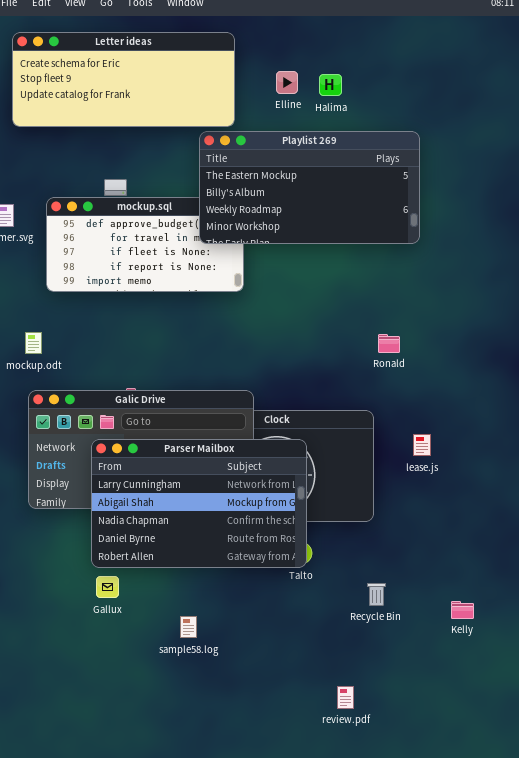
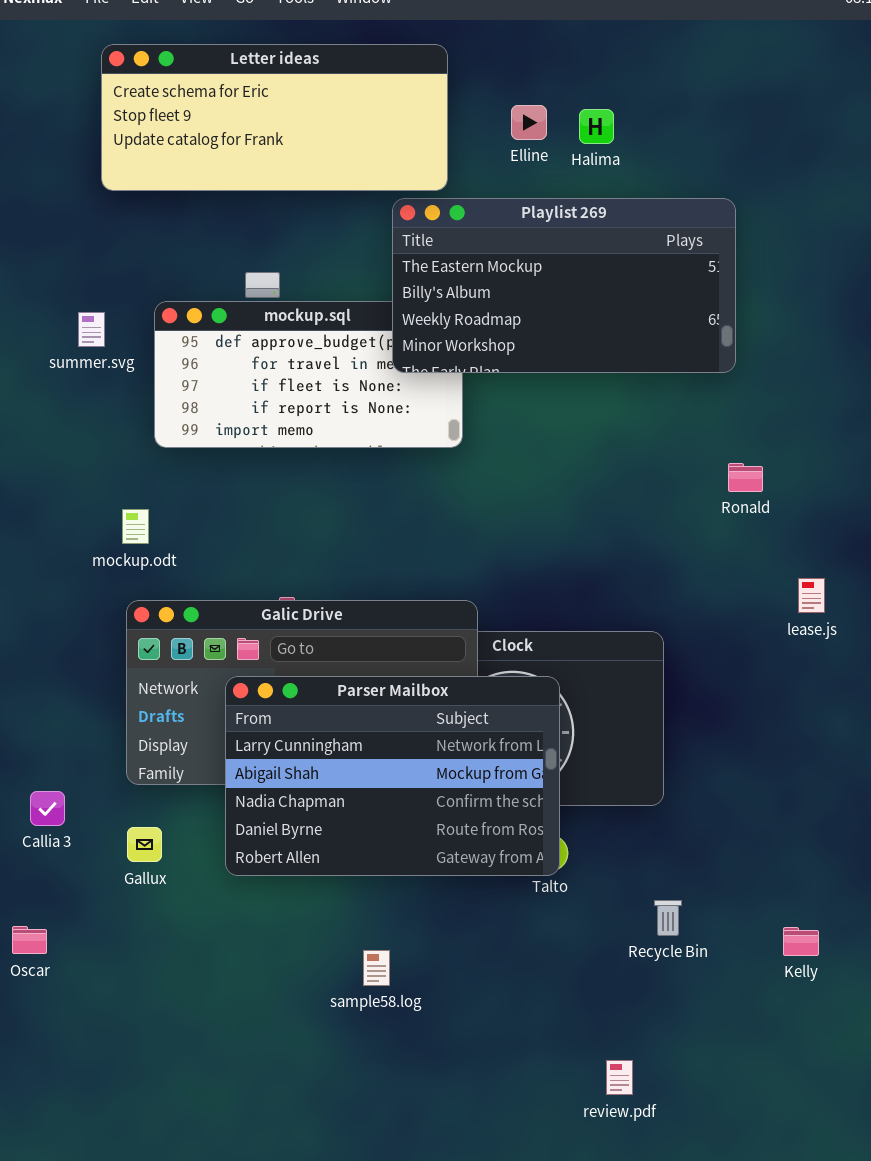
Ronald: [378,334,400,353] -> [728,463,763,492], moved
lease.js: [413,434,431,456] -> [798,578,825,613], moved
Gallux: [96,576,119,598] -> [127,827,162,862], moved

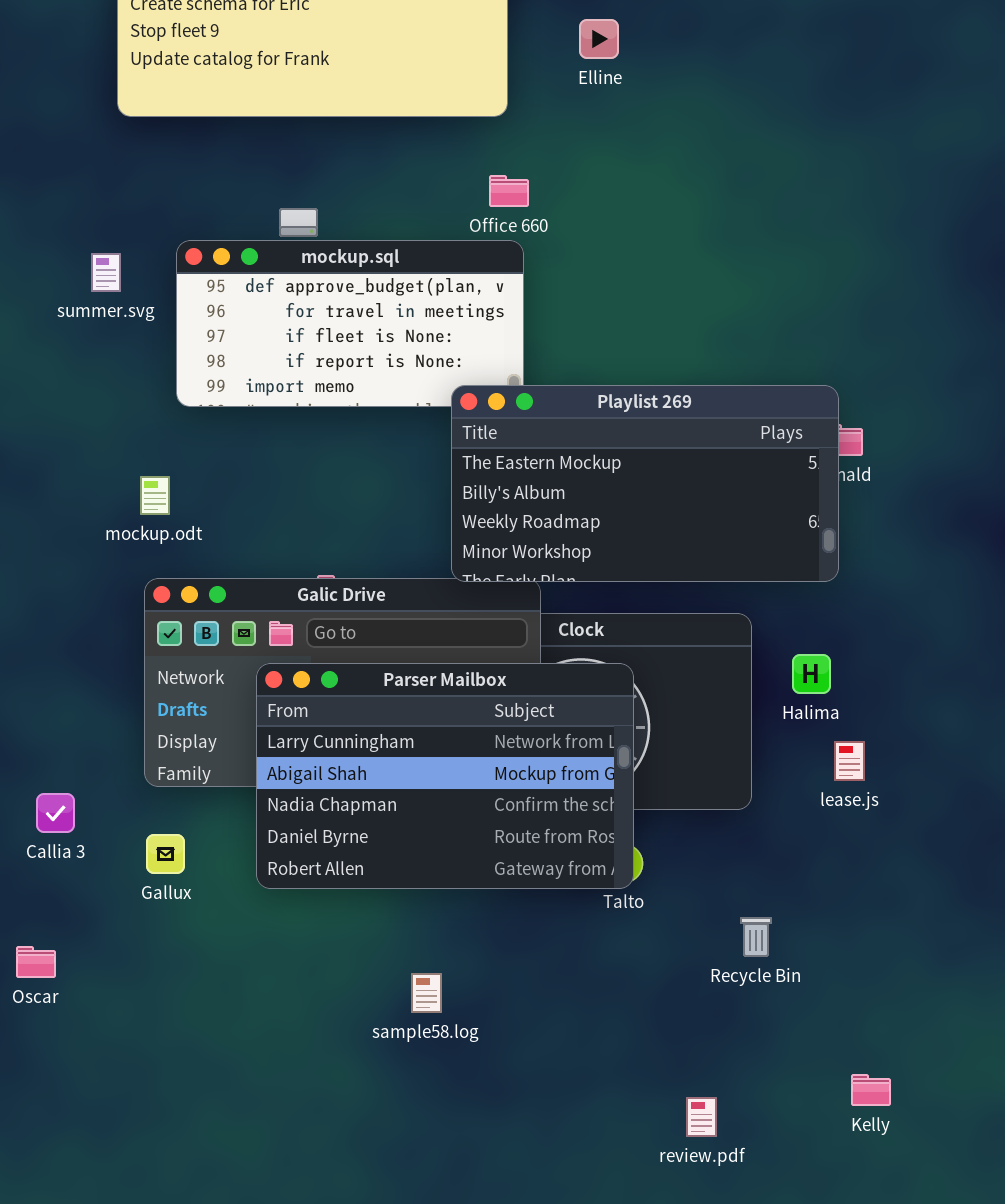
Halima: [579,109,614,144] -> [792,654,831,694], moved
Playlist 269: [392,198,736,373] -> [451,385,839,582], moved
lease.js: [798,578,825,613] -> [834,741,865,781], moved
Kelly: [783,927,819,956] -> [851,1074,891,1106], moved

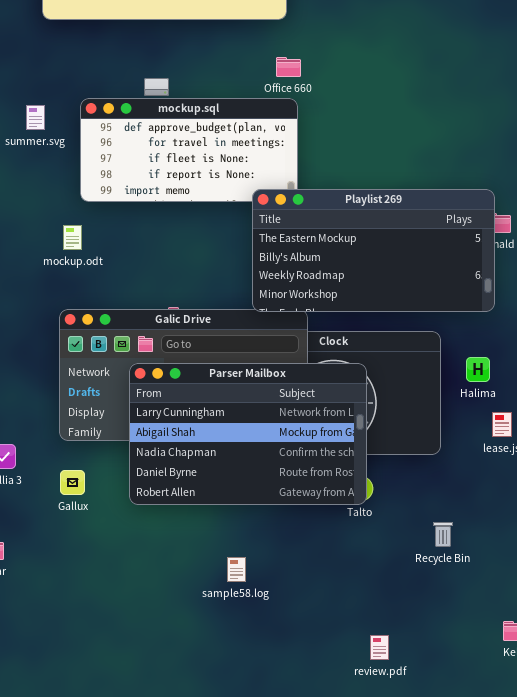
mockup.odt: [140,476,170,515] -> [63,225,82,250], moved
review.pdf: [686,1097,717,1137] -> [370,635,389,660], moved

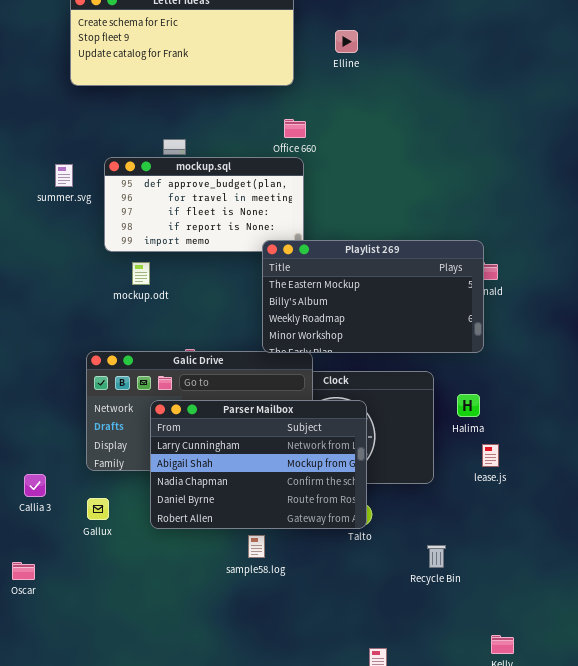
mockup.odt: [63,225,82,250] -> [132,262,150,285], moved
sample58.log: [227,557,246,582] -> [248,535,265,558], moved

